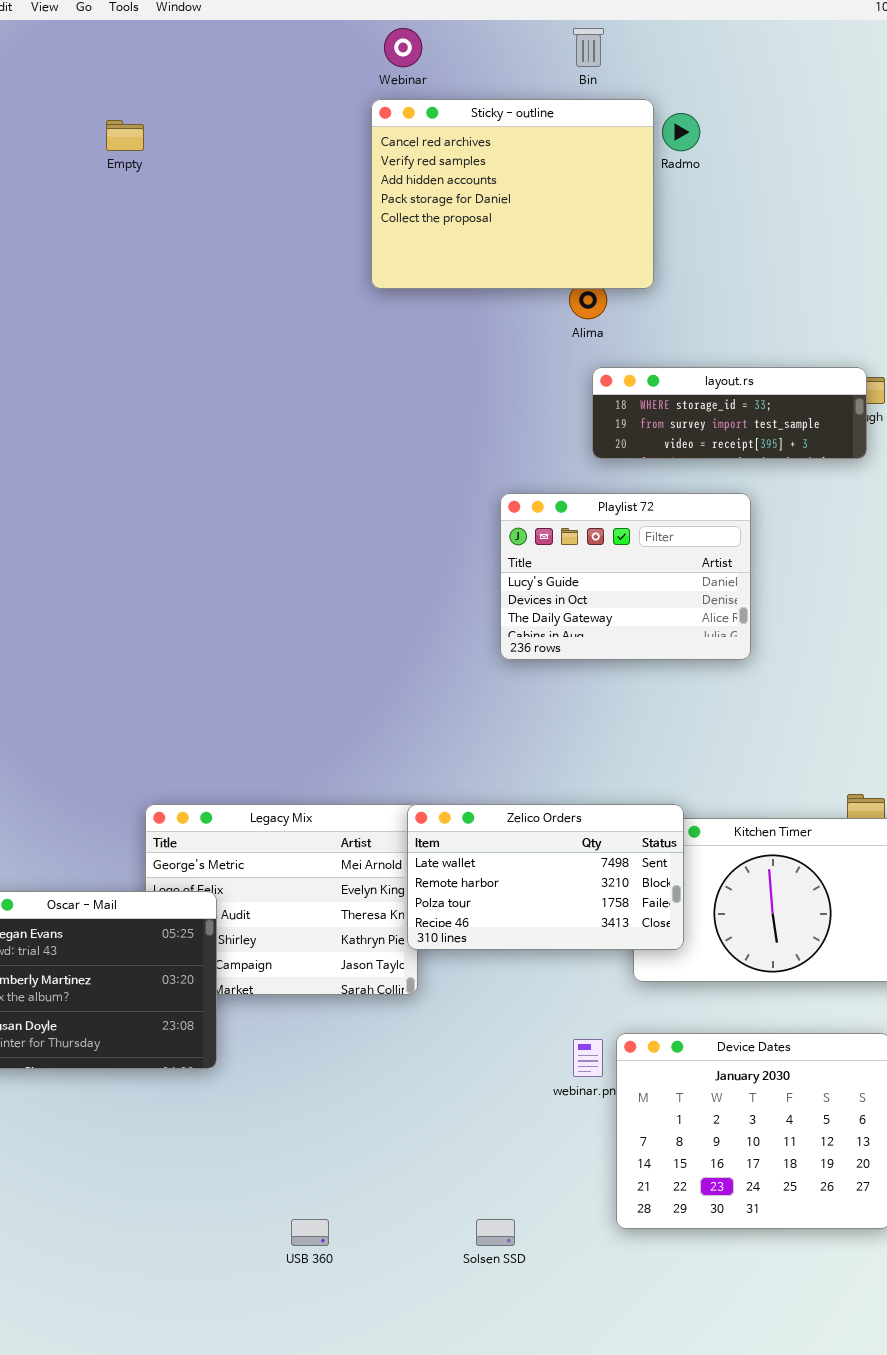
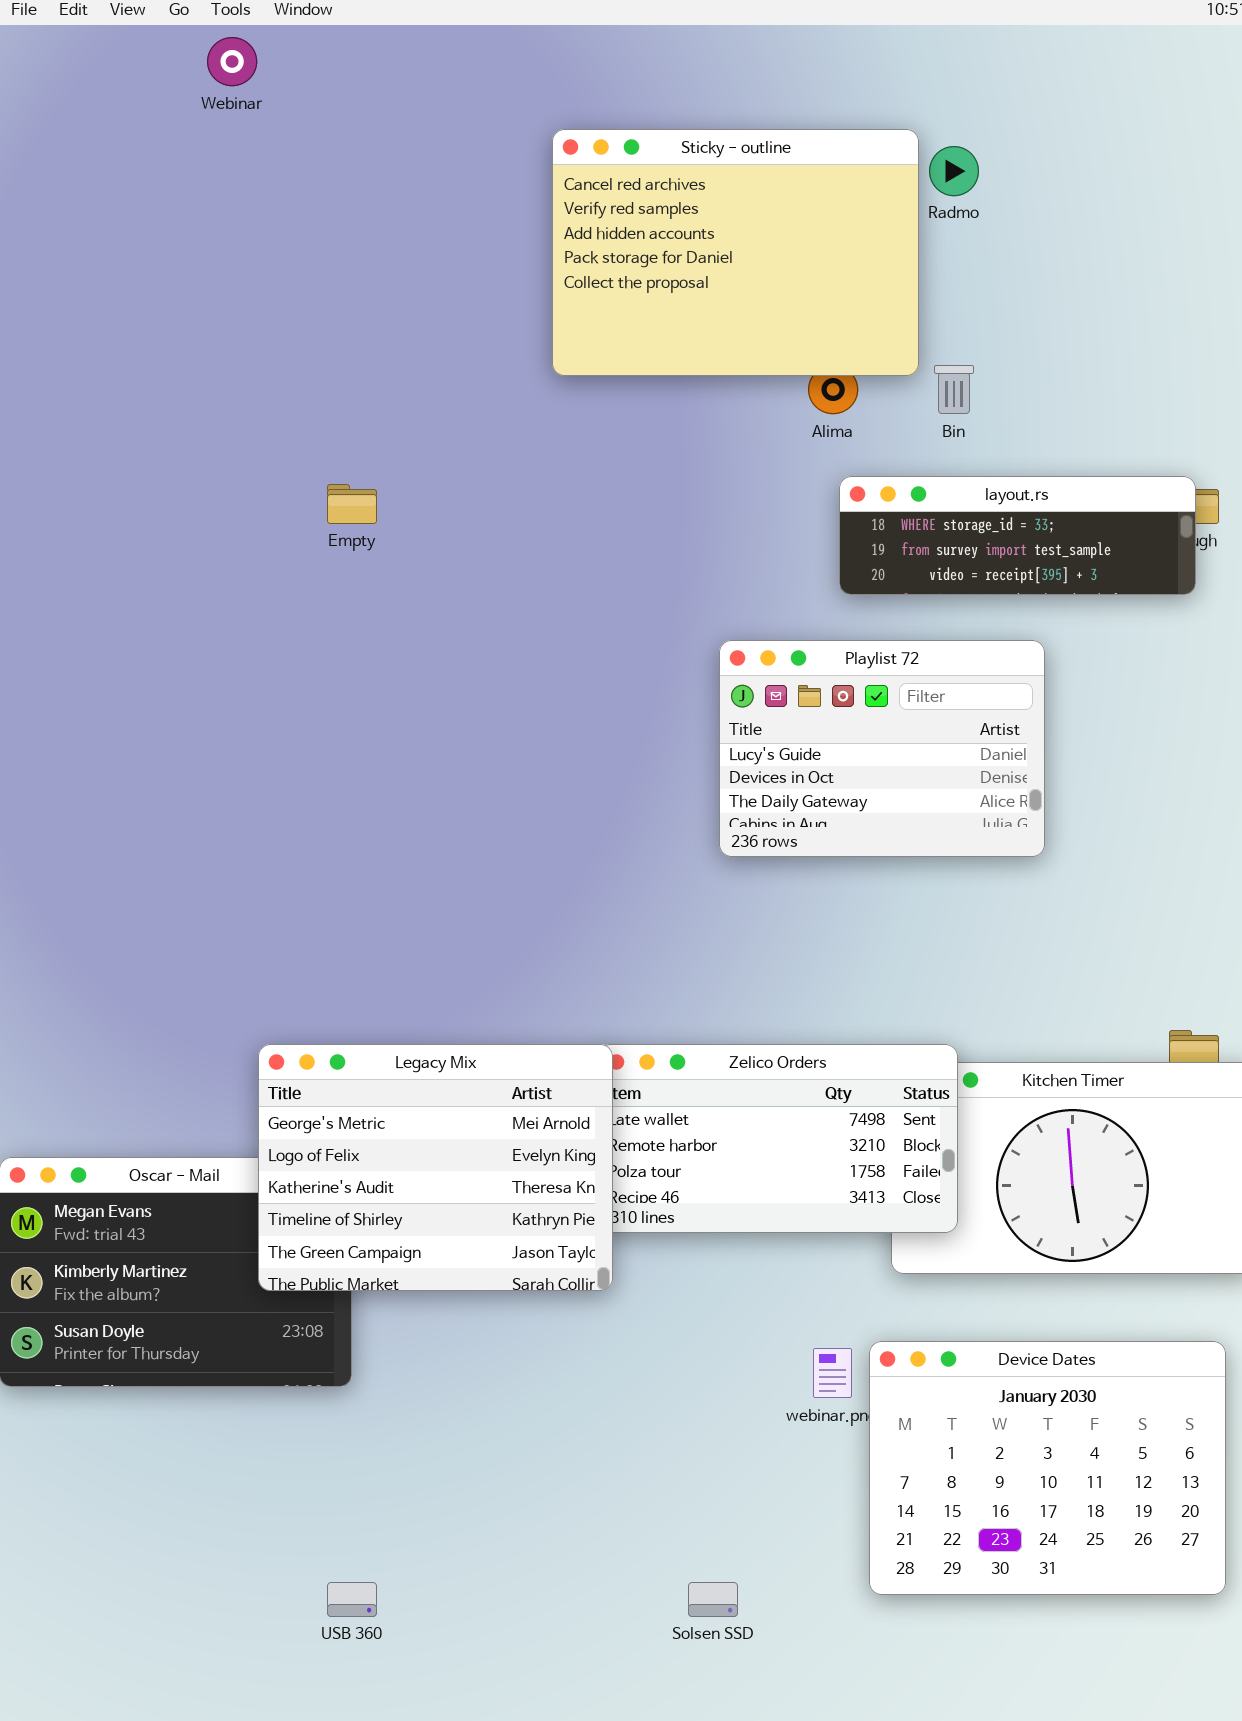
Webinar: [384,28,422,67] -> [207,37,257,86], moved
Bin: [573,28,604,67] -> [934,365,974,414], moved
Empty: [106,120,144,151] -> [327,484,377,524], moved
Legacy Mix: [145,804,418,995] -> [258,1044,613,1291], raised
USB 360: [291,1219,329,1246] -> [327,1582,377,1617], moved

